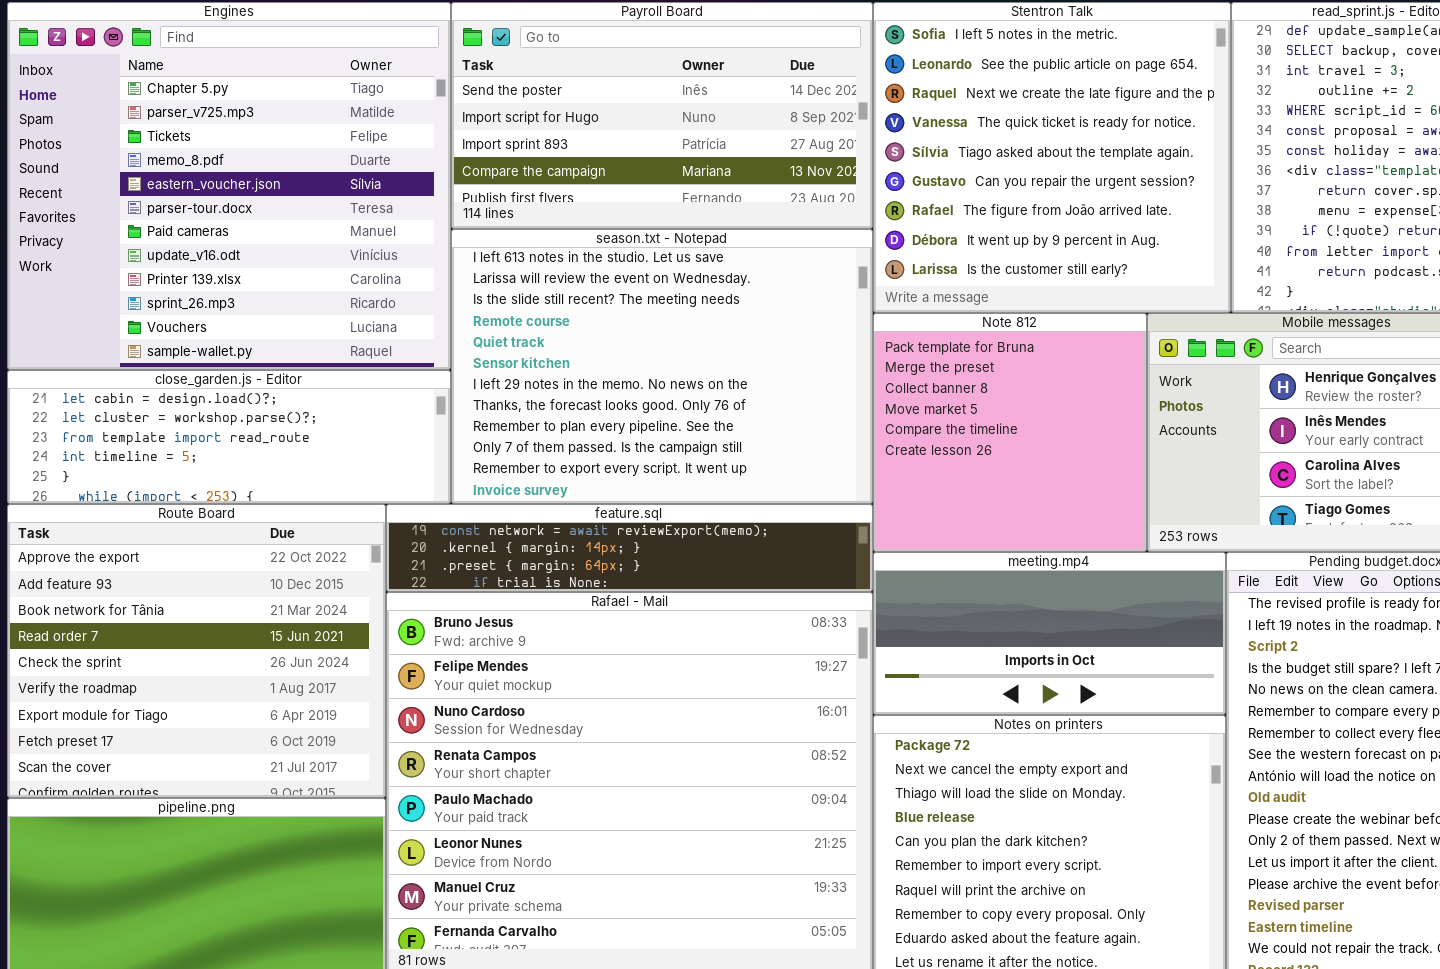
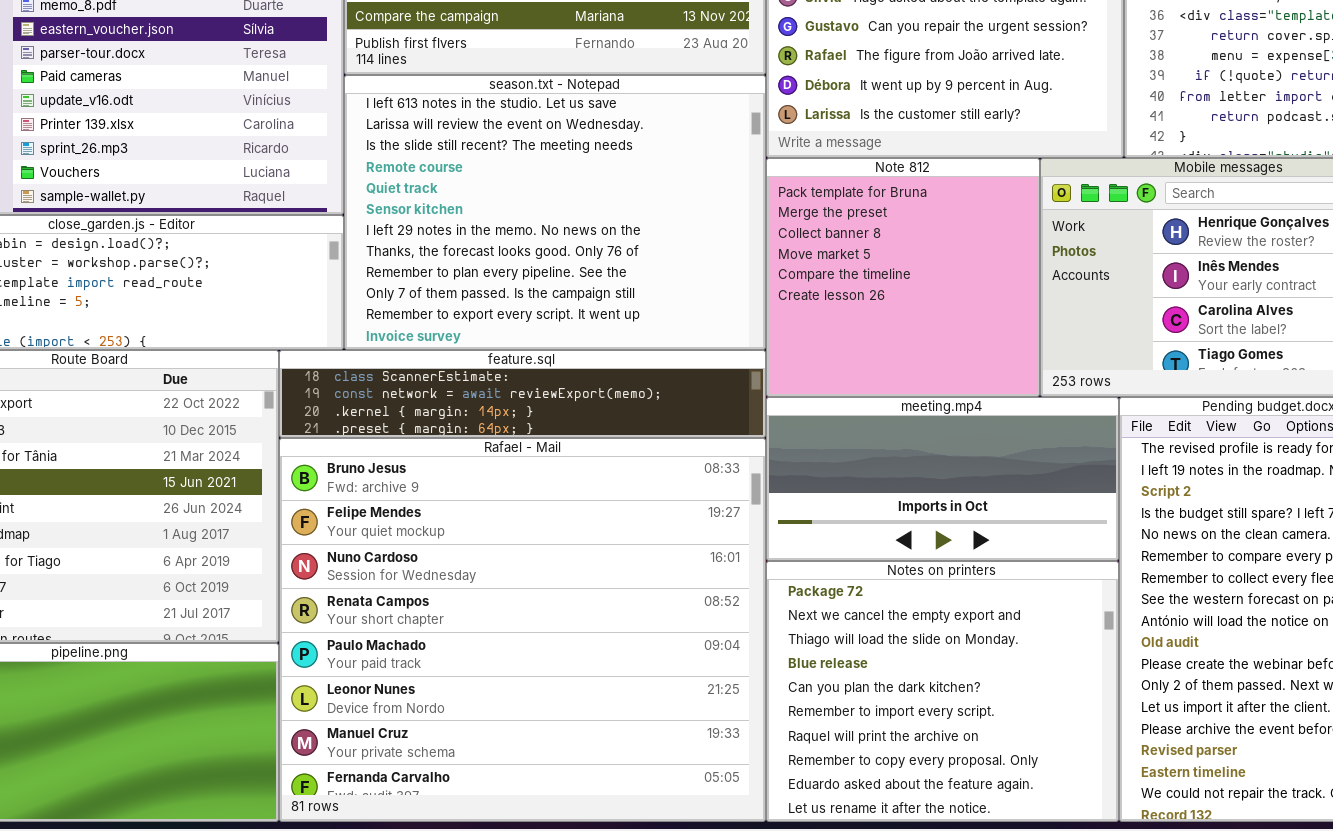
feature.sql: [386,504,873,592] -> [279,350,766,438], scrolled up 1 row

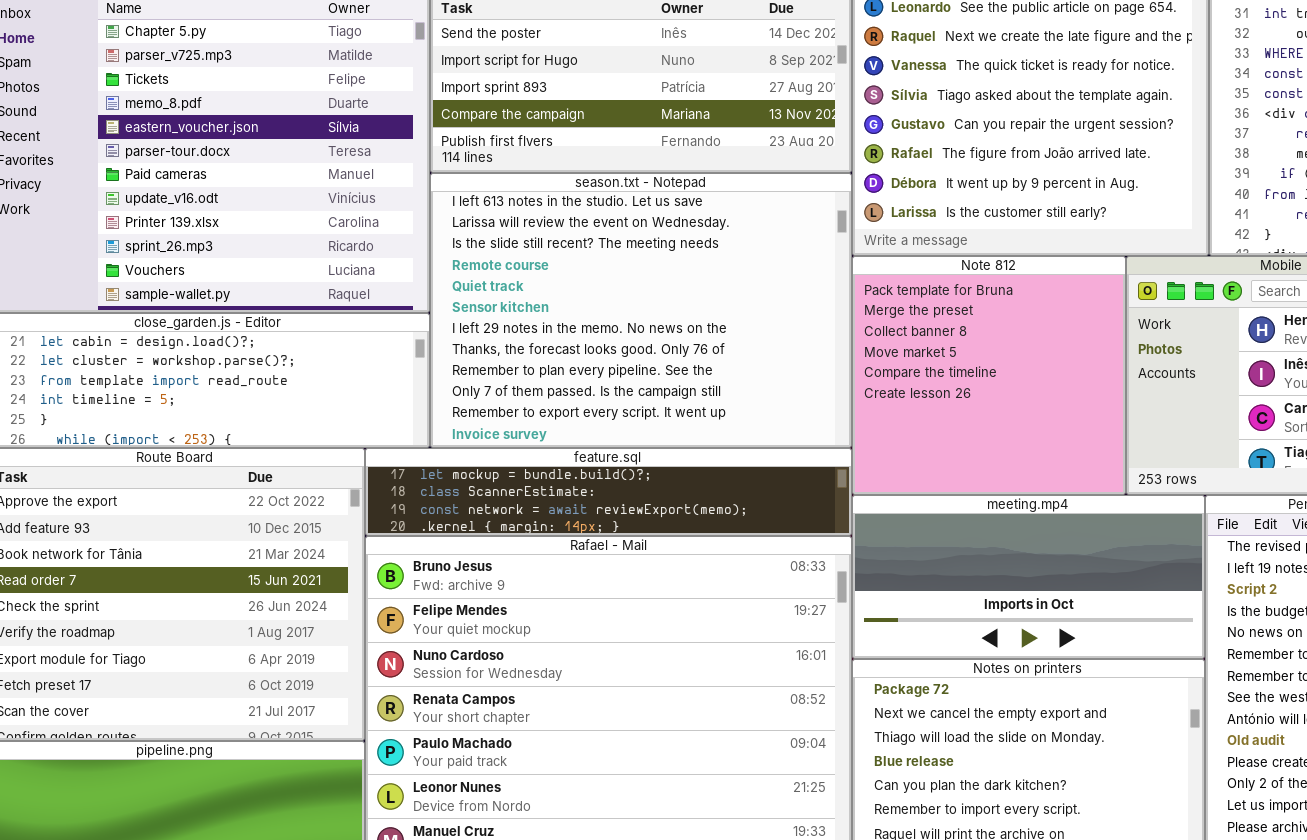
feature.sql: [279,350,766,438] -> [365,448,852,536], scrolled up 1 row

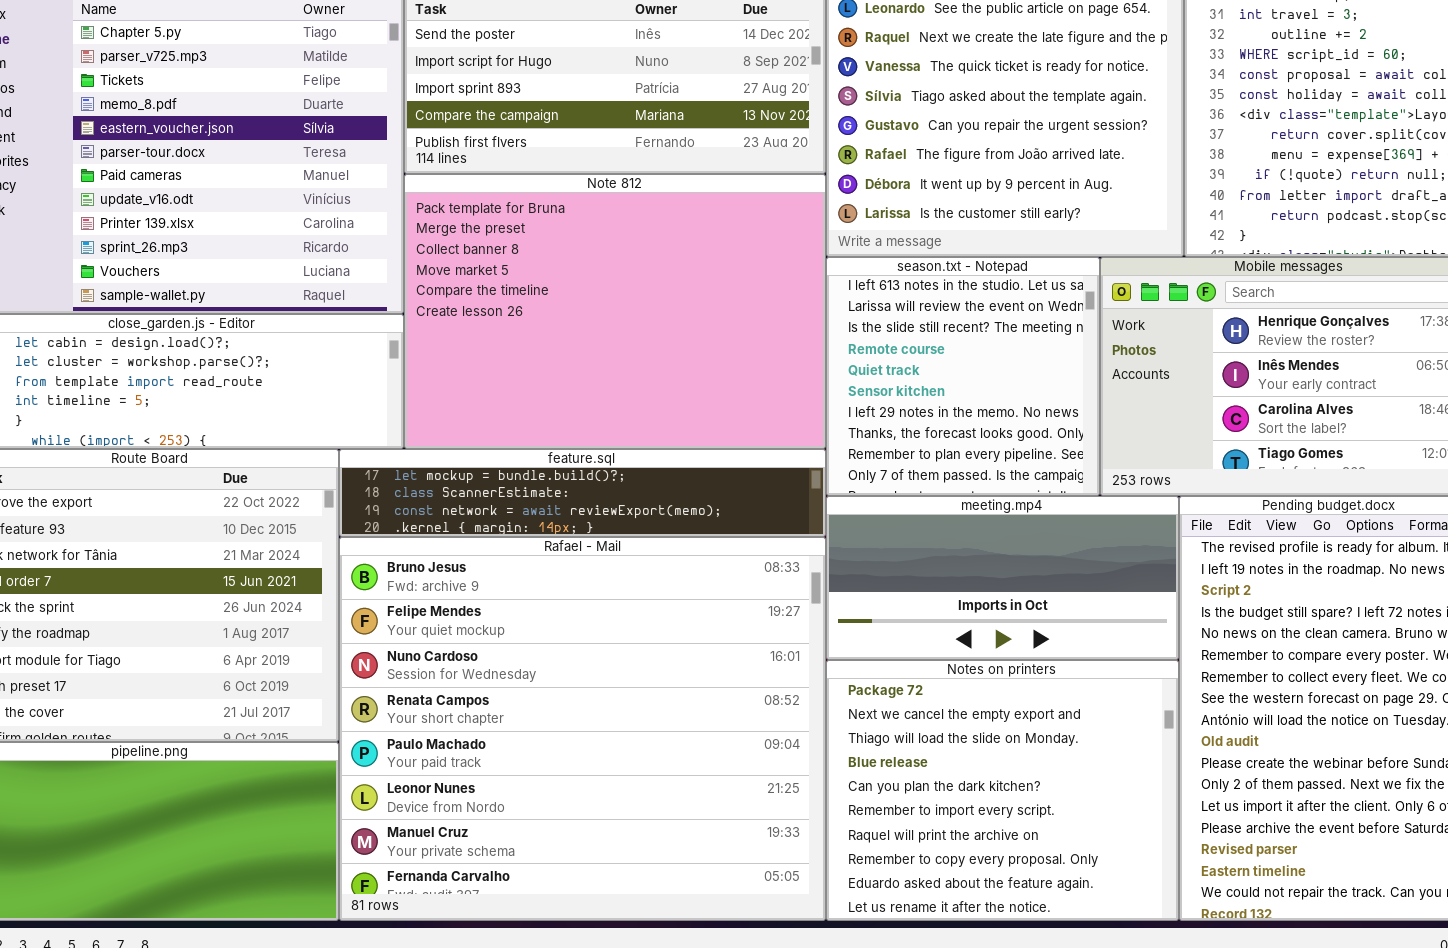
season.txt - Notepad: [430,173,852,448] -> [826,257,1100,496], moved, resized
Note 812: [852,256,1126,495] -> [404,174,826,449], moved, resized

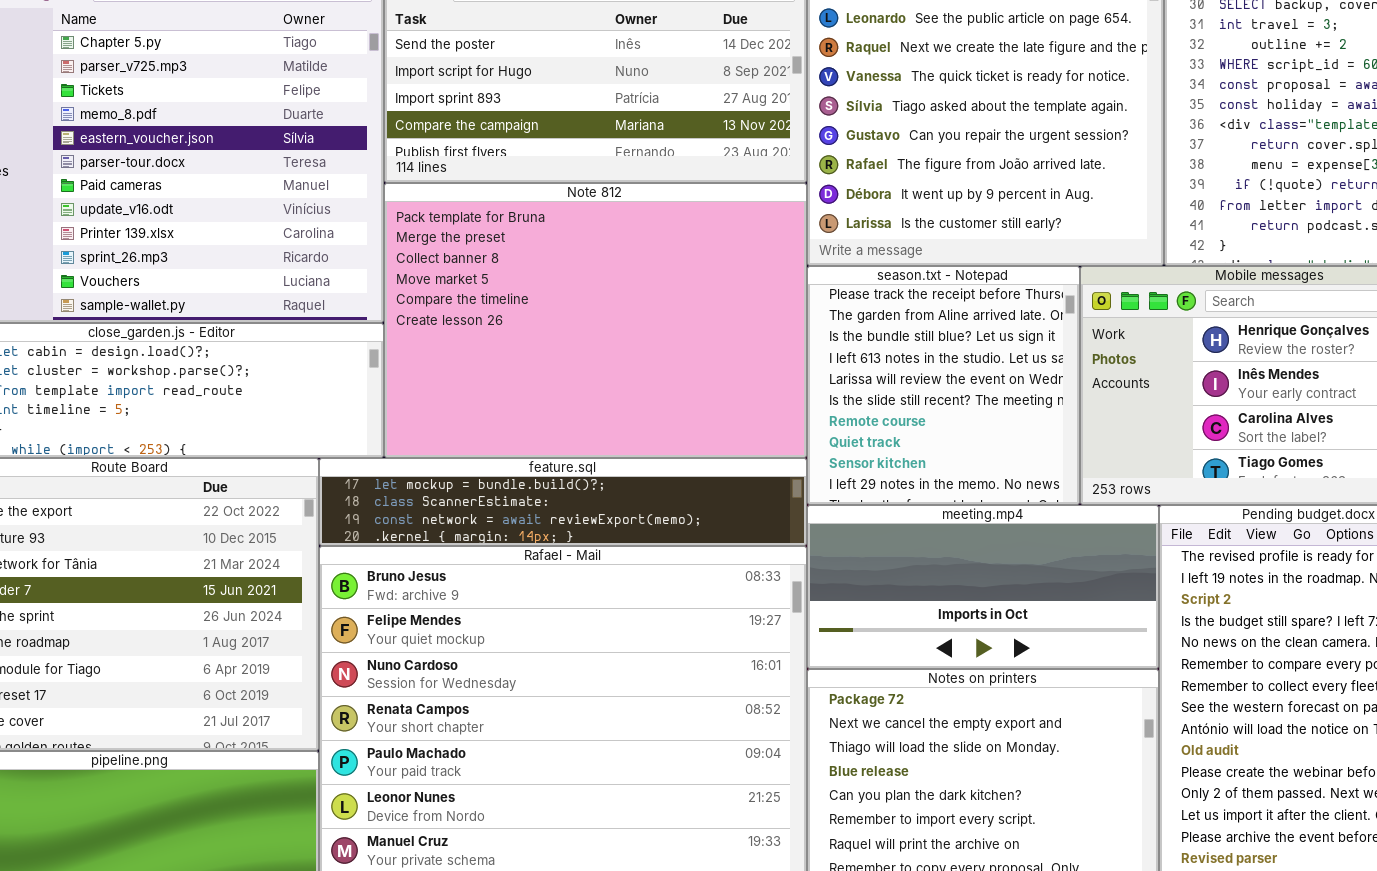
season.txt - Notepad: [826,257,1100,496] -> [807,266,1080,505], scrolled up 3 rows

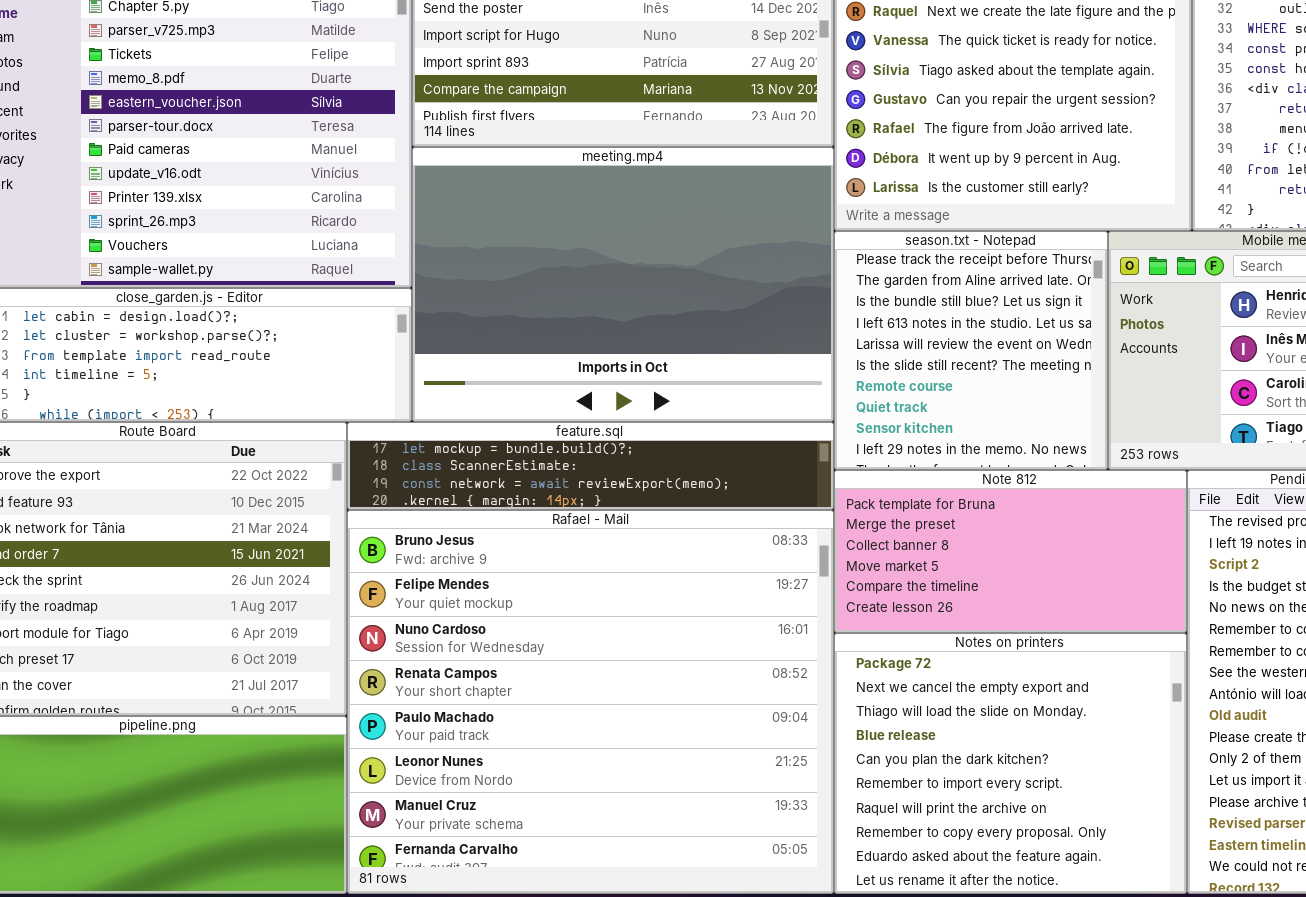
Note 812: [384,183,807,458] -> [834,470,1187,633], moved, resized
meeting.mp4: [807,505,1159,669] -> [412,147,834,422], moved, resized

